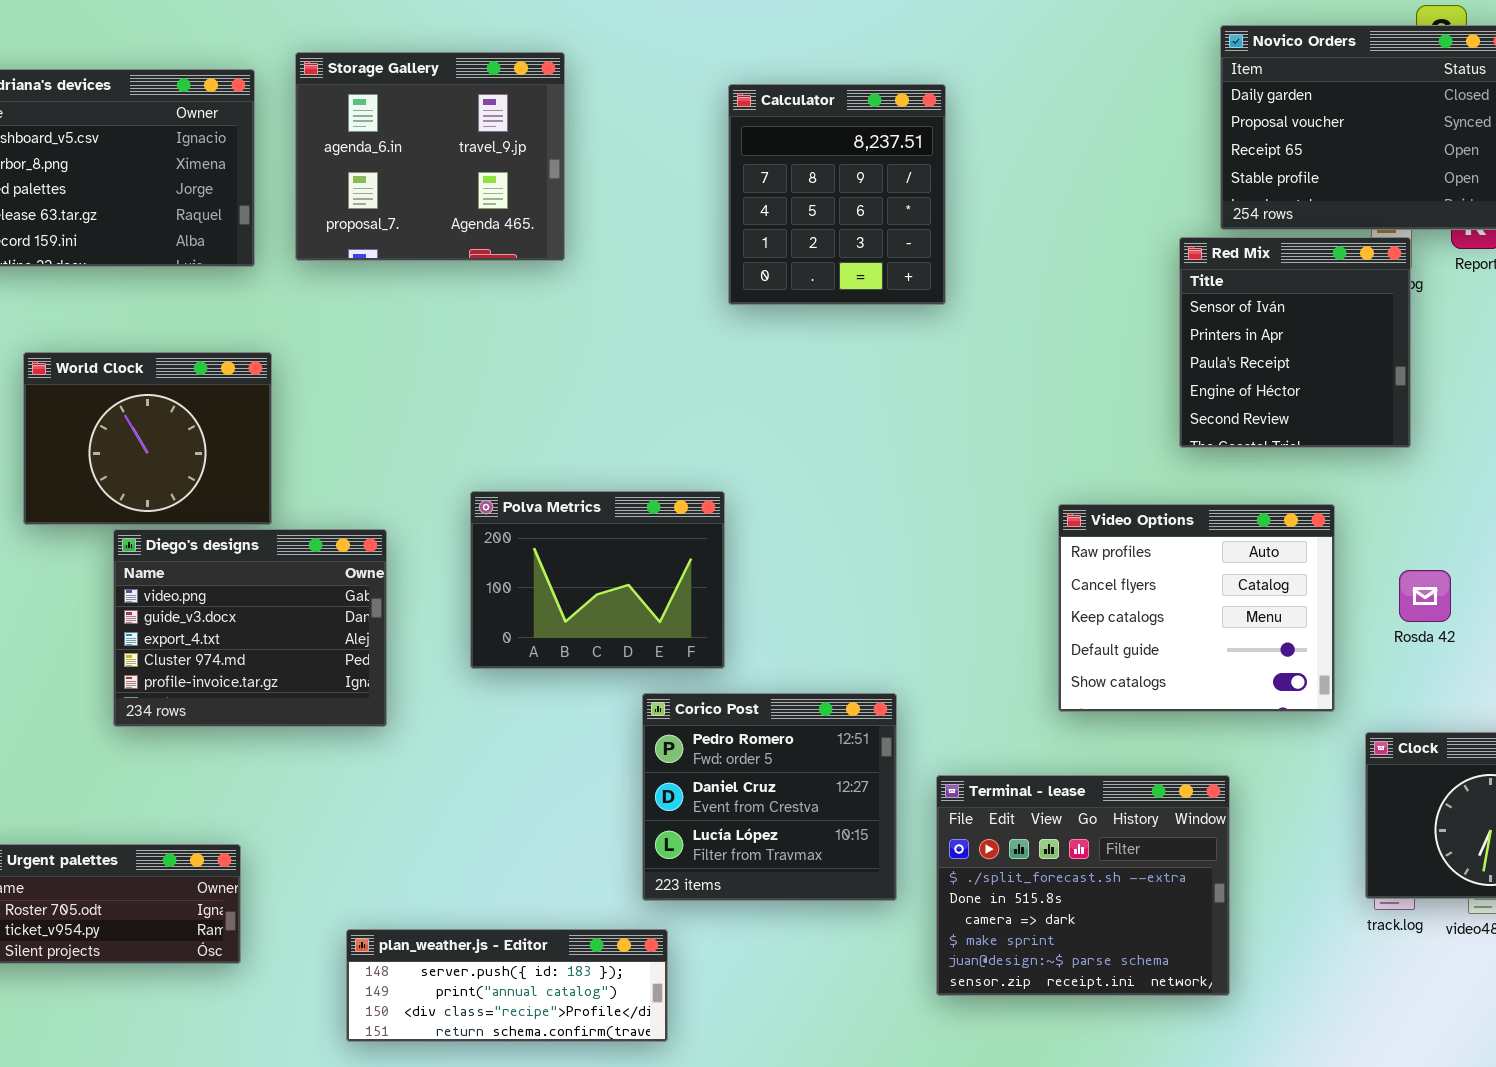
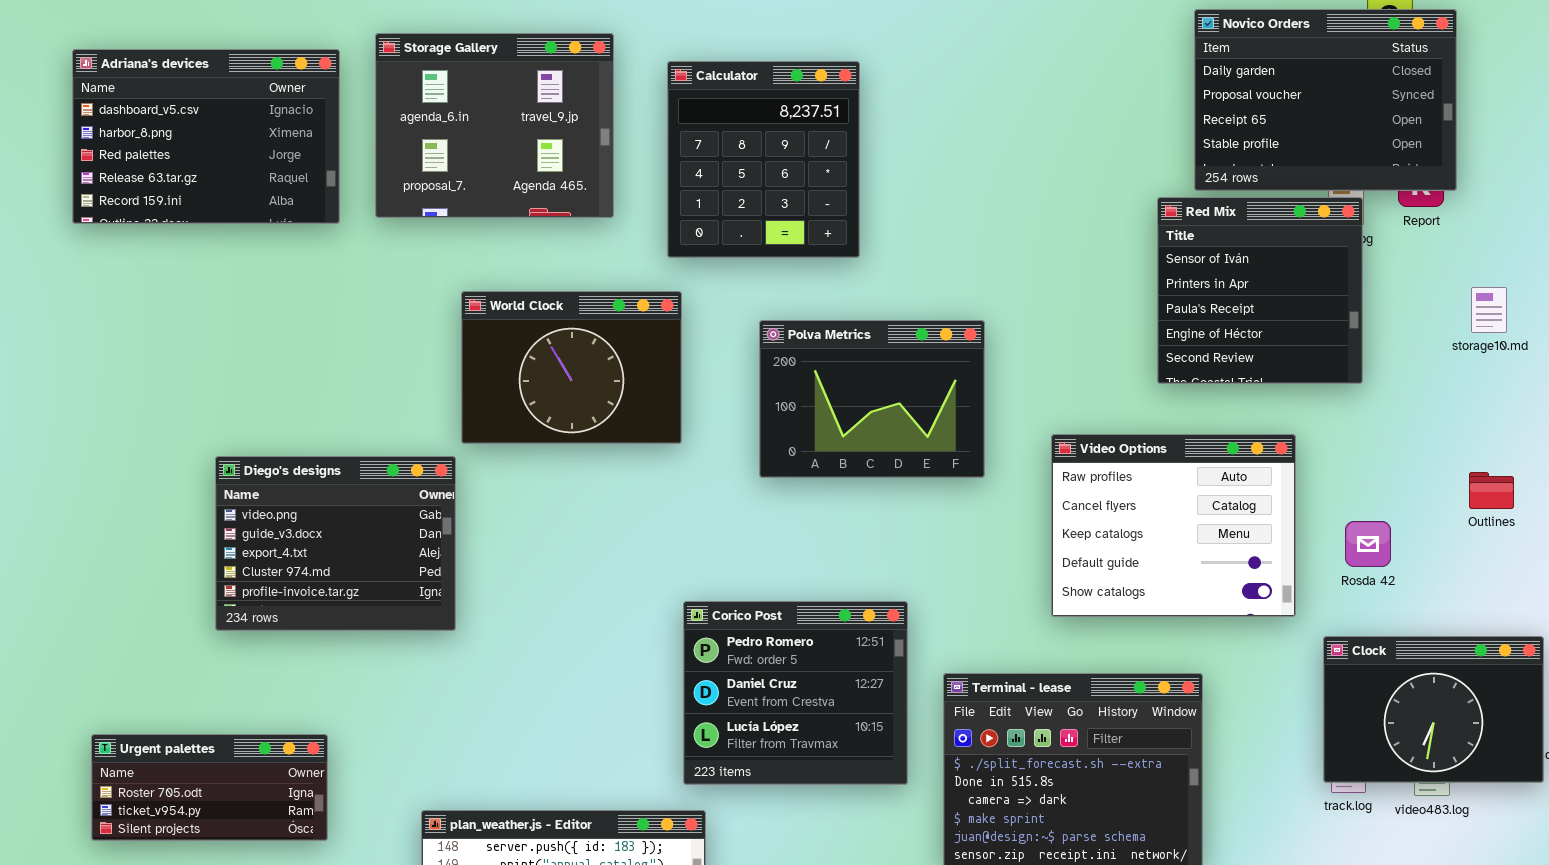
Calculator: [728,84,946,305] -> [667,61,860,258], moved
World Clock: [23,352,272,525] -> [461,291,682,444], moved
Polva Metrics: [470,491,725,669] -> [759,320,985,478], moved
Rosda 42: [1399,570,1451,622] -> [1345,521,1391,567], moved

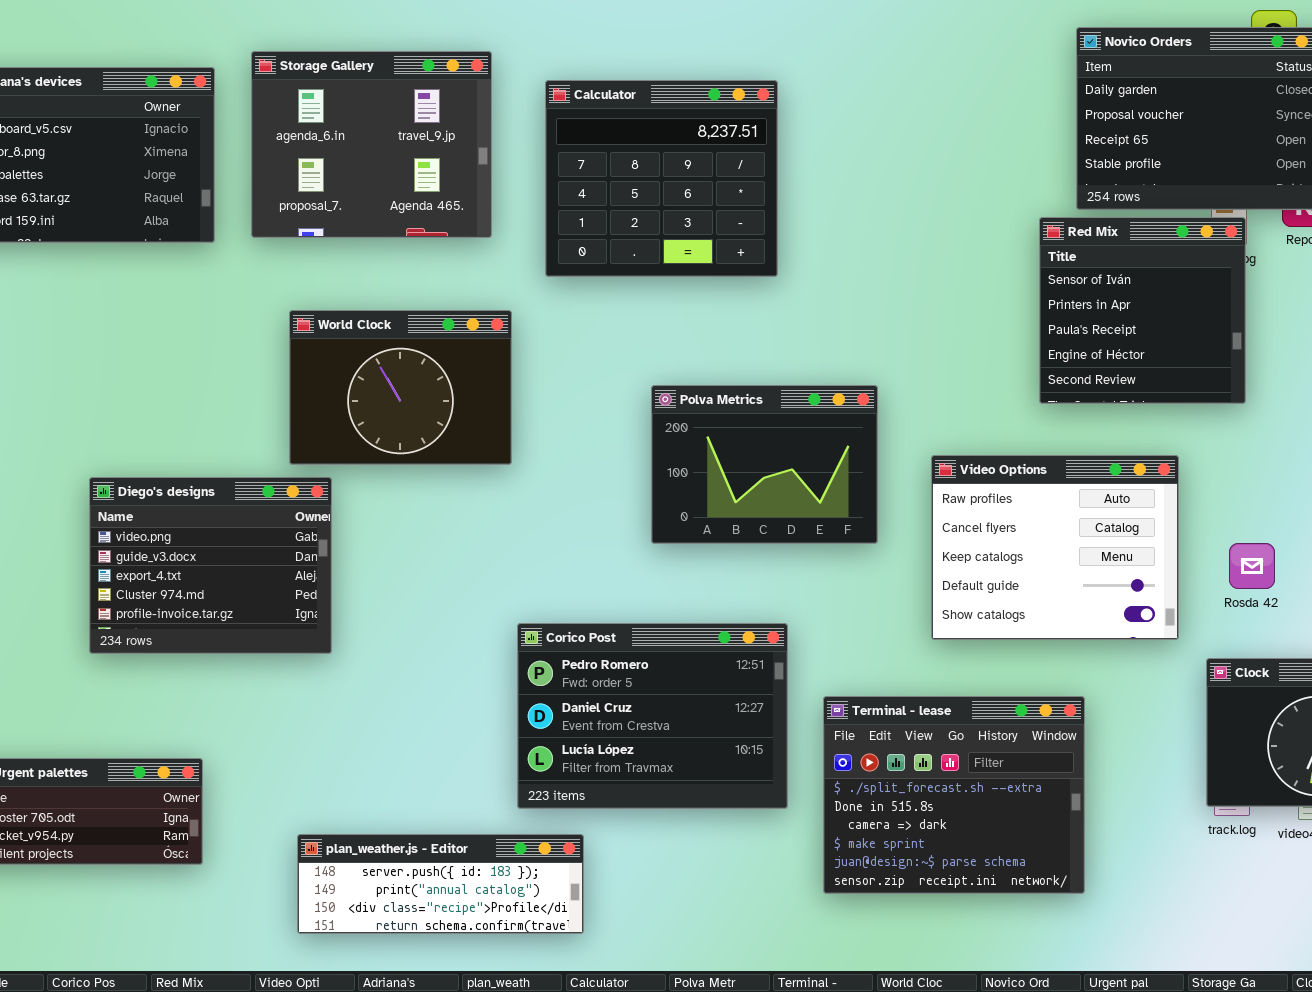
Calculator: [667,61,860,258] -> [545,80,778,277], resized
World Clock: [461,291,682,444] -> [289,310,512,465], moved
Polva Metrics: [759,320,985,478] -> [651,385,878,544], moved
Corico Post: [683,601,908,785] -> [517,623,788,809], resized

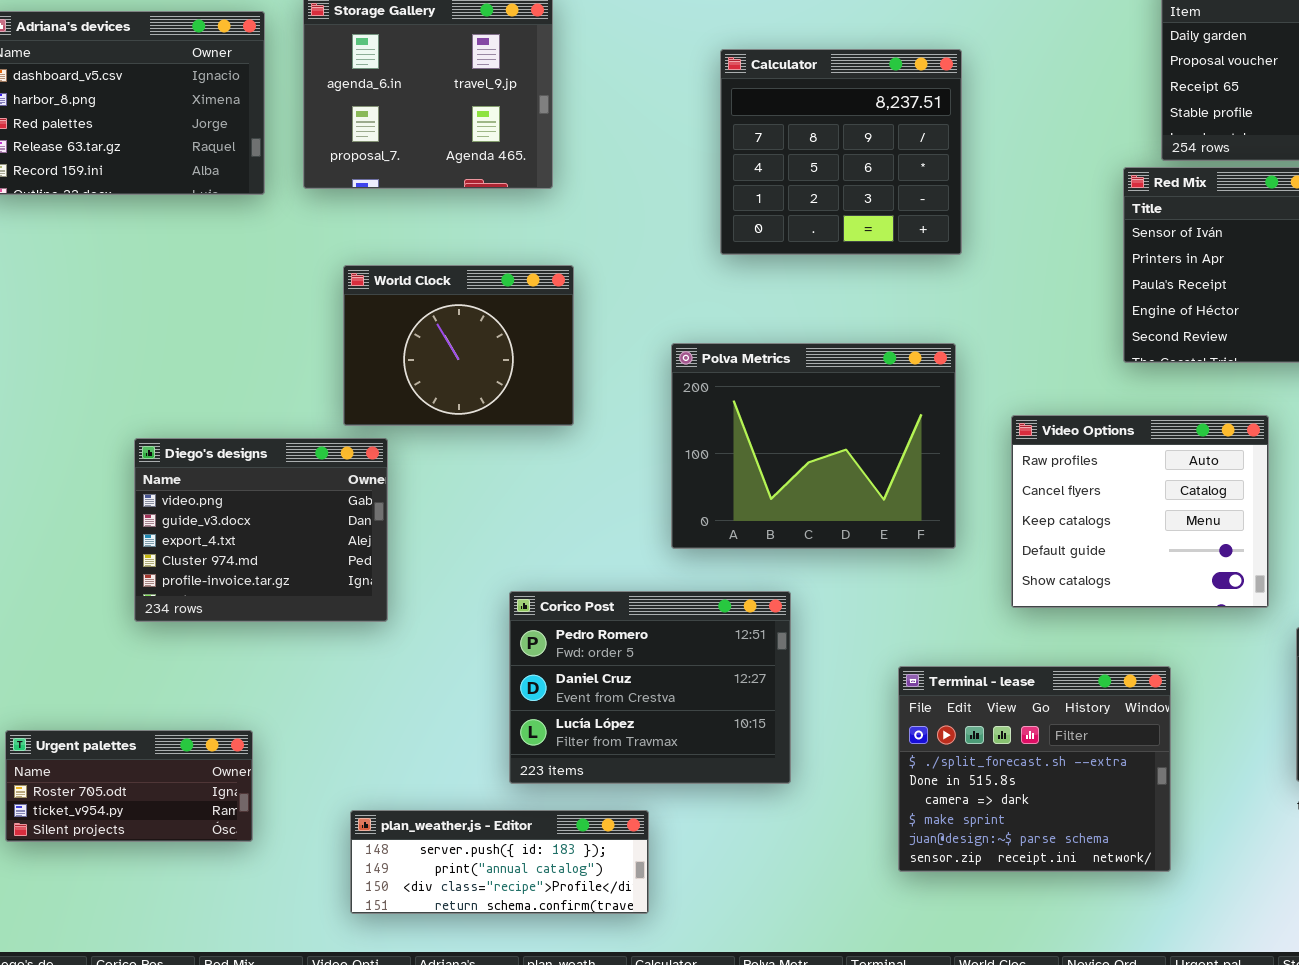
Calculator: [545,80,778,277] -> [720,49,962,255], moved
Polva Metrics: [651,385,878,544] -> [671,343,956,549], resized
Corico Post: [517,623,788,809] -> [509,591,791,784], moved

